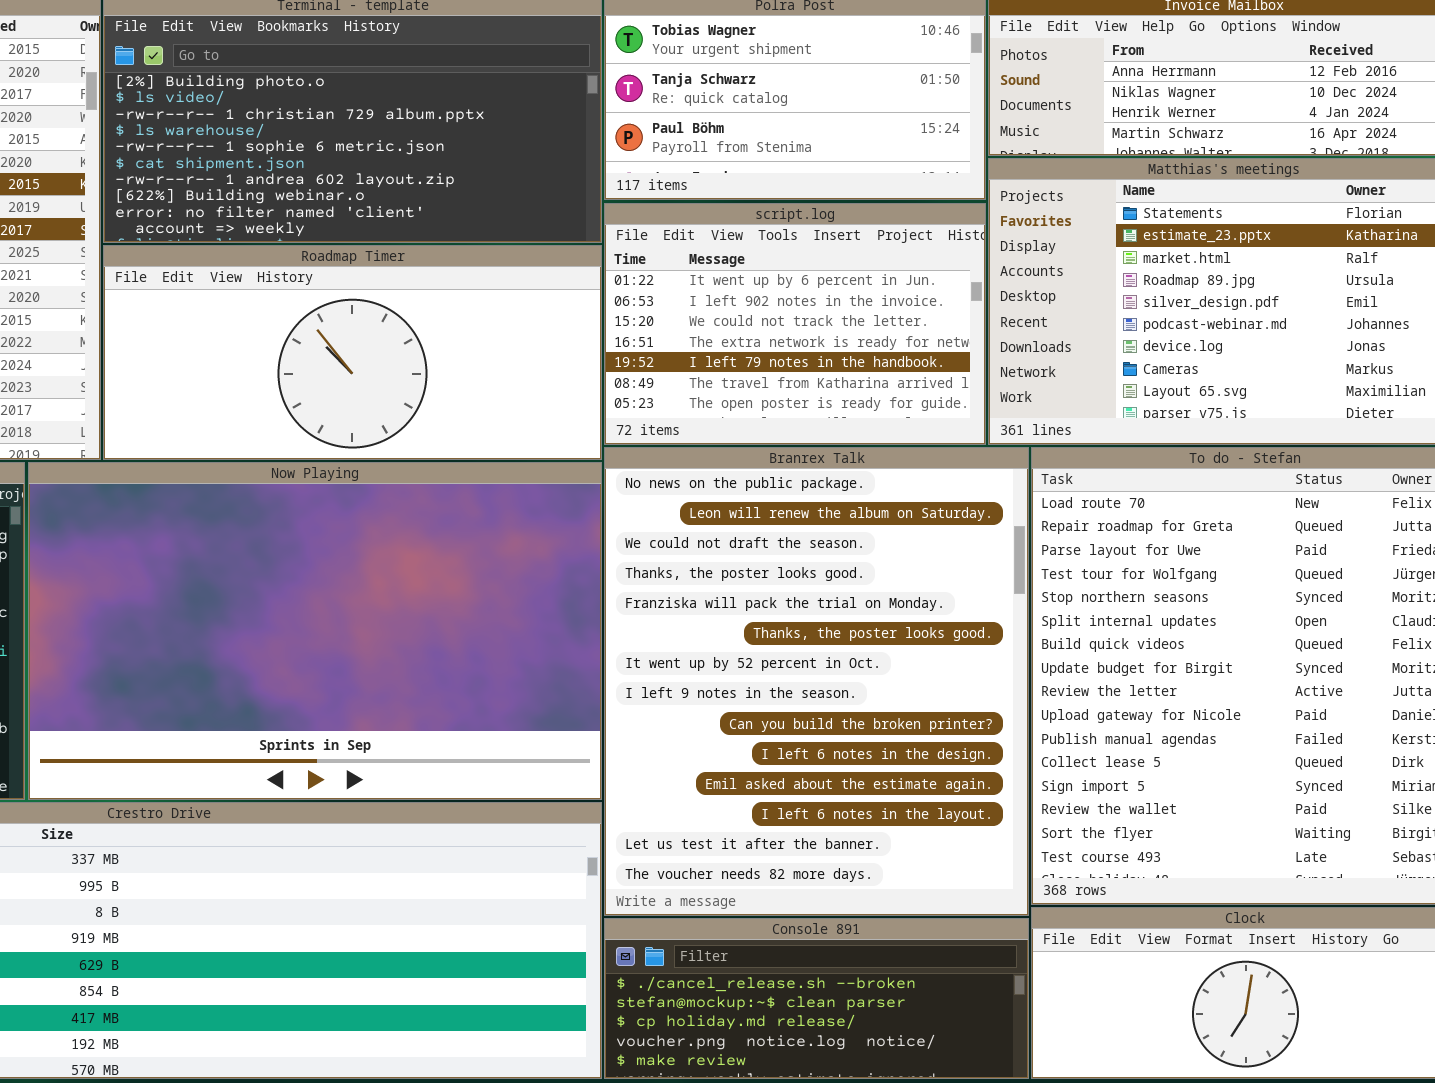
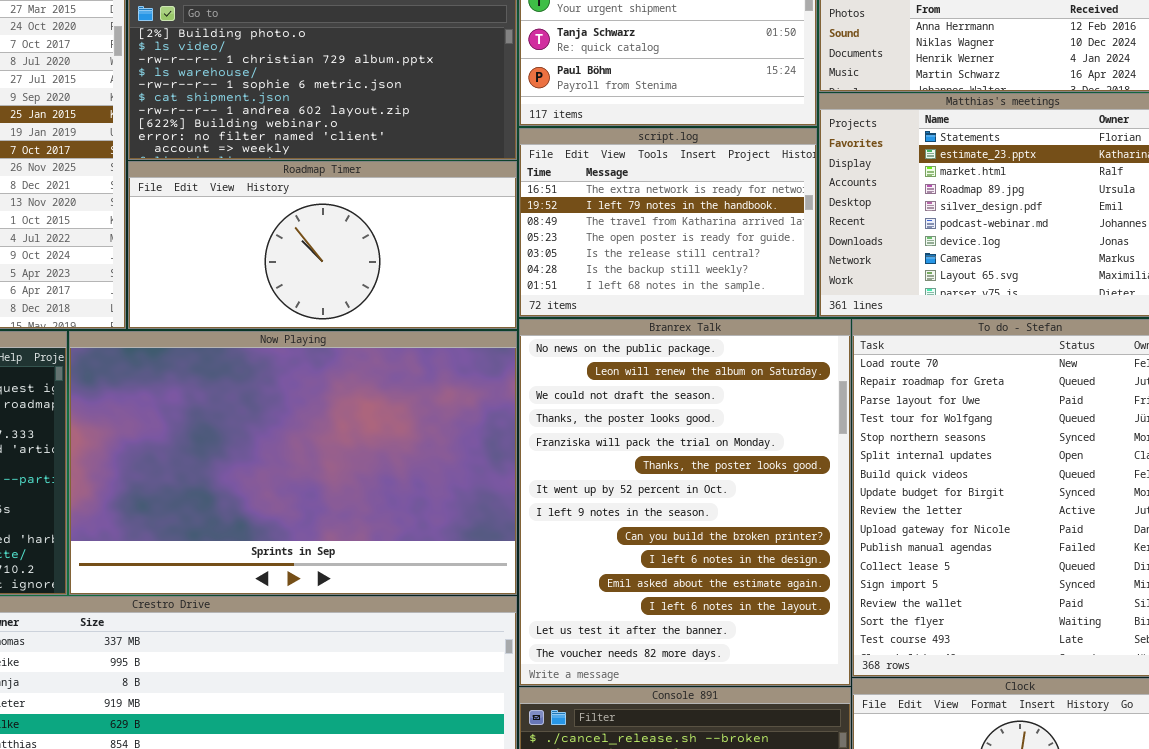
script.log: [604,203,986,445] -> [519,128,817,317], scrolled down 3 rows

